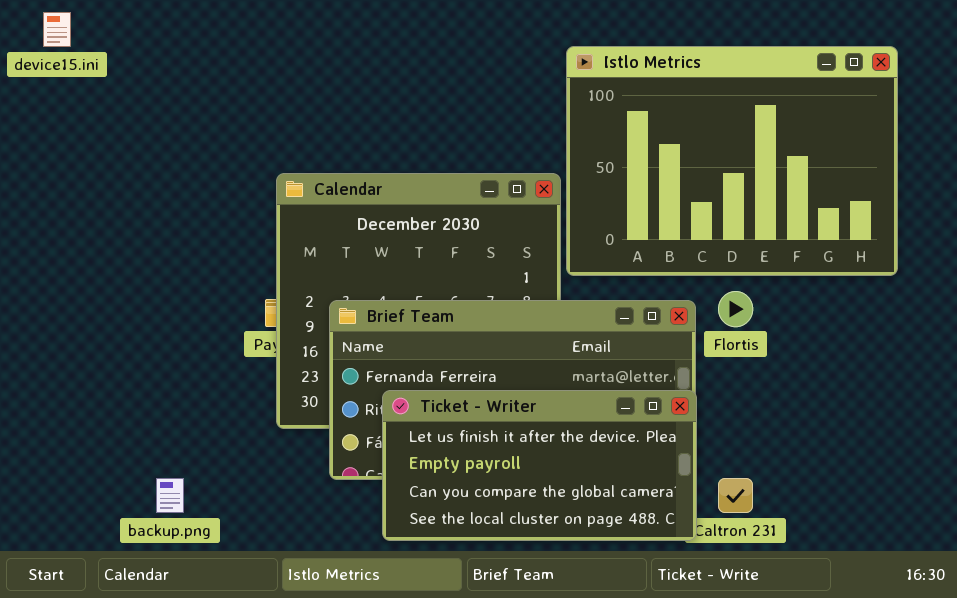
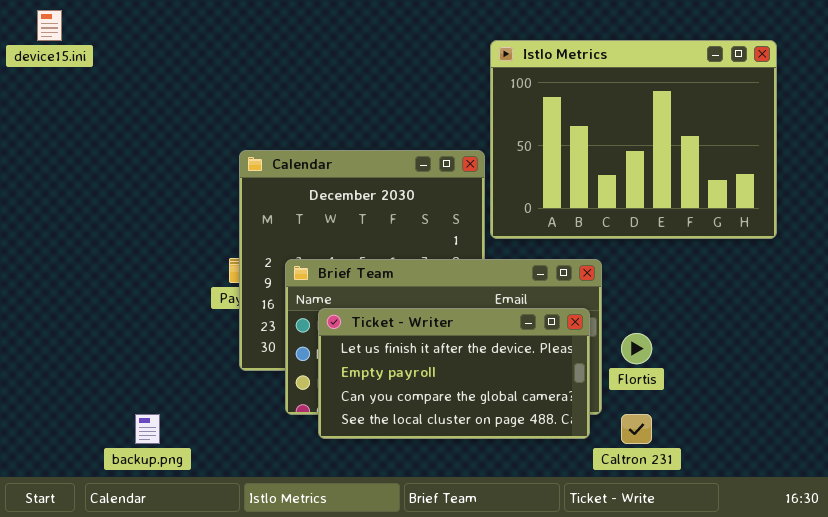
Flortis: [718,291,753,327] -> [621,333,652,364], moved
Ticket - Writer: [382,390,697,541] -> [318,308,590,439], moved

